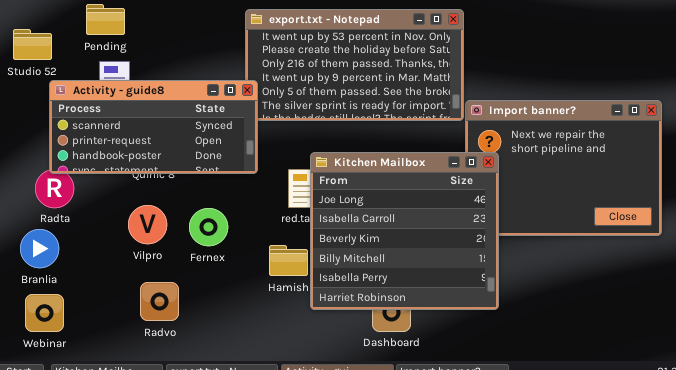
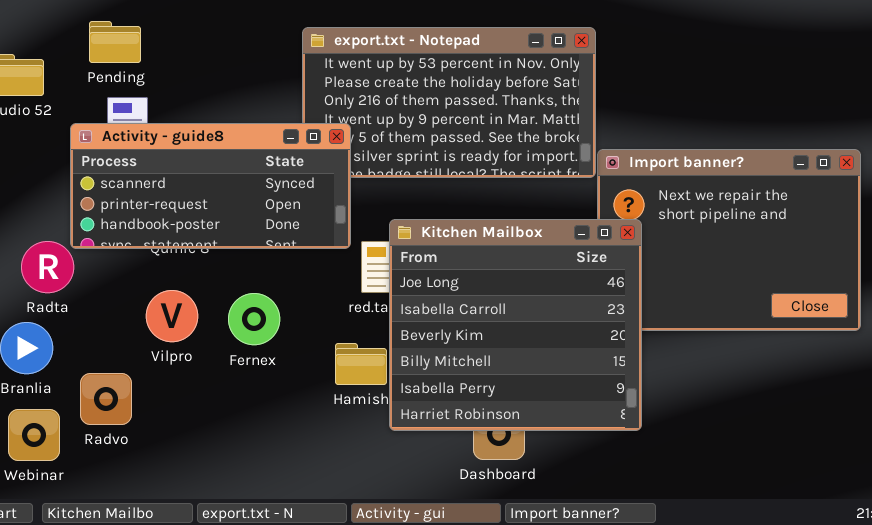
Activity - guide8: [49,80,258,174] -> [70,123,351,249], moved
Radvo: [140,282,179,321] -> [80,373,132,425], moved

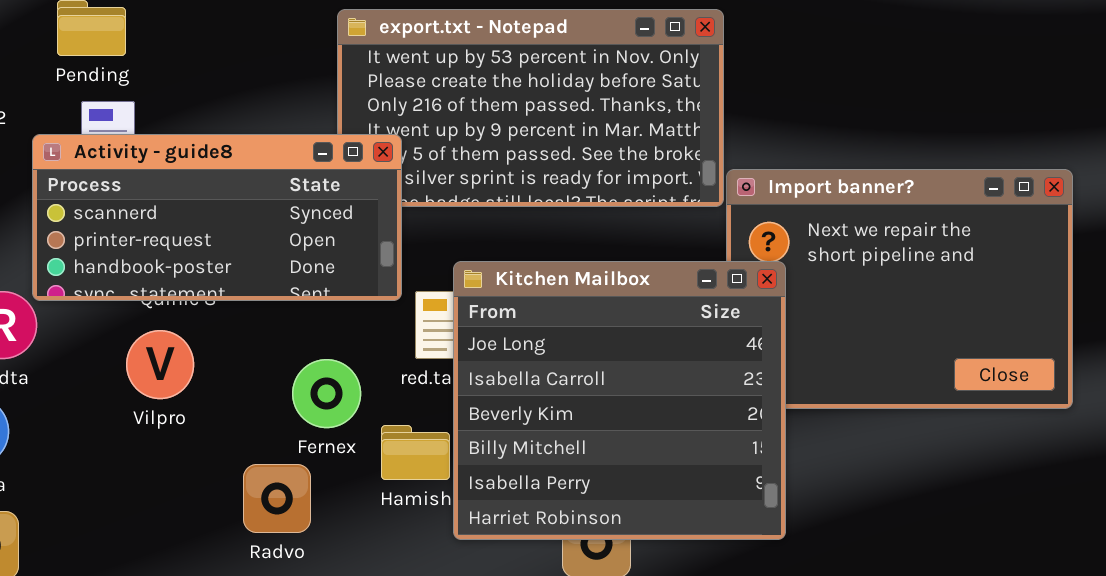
Vilpro: [146,290,198,342] -> [126,330,194,399], moved
Fernex: [228,293,280,345] -> [292,359,361,428], moved
Radvo: [80,373,132,425] -> [243,464,311,533], moved

